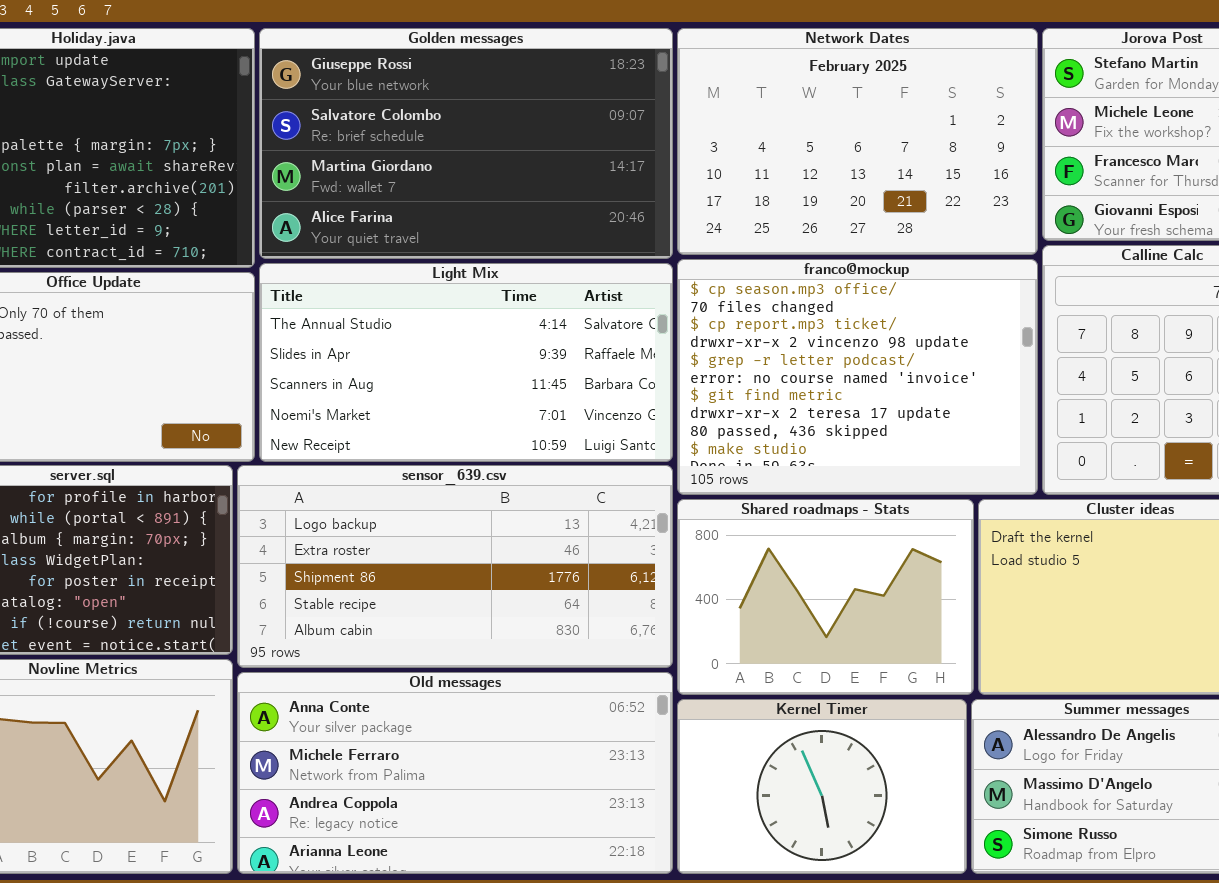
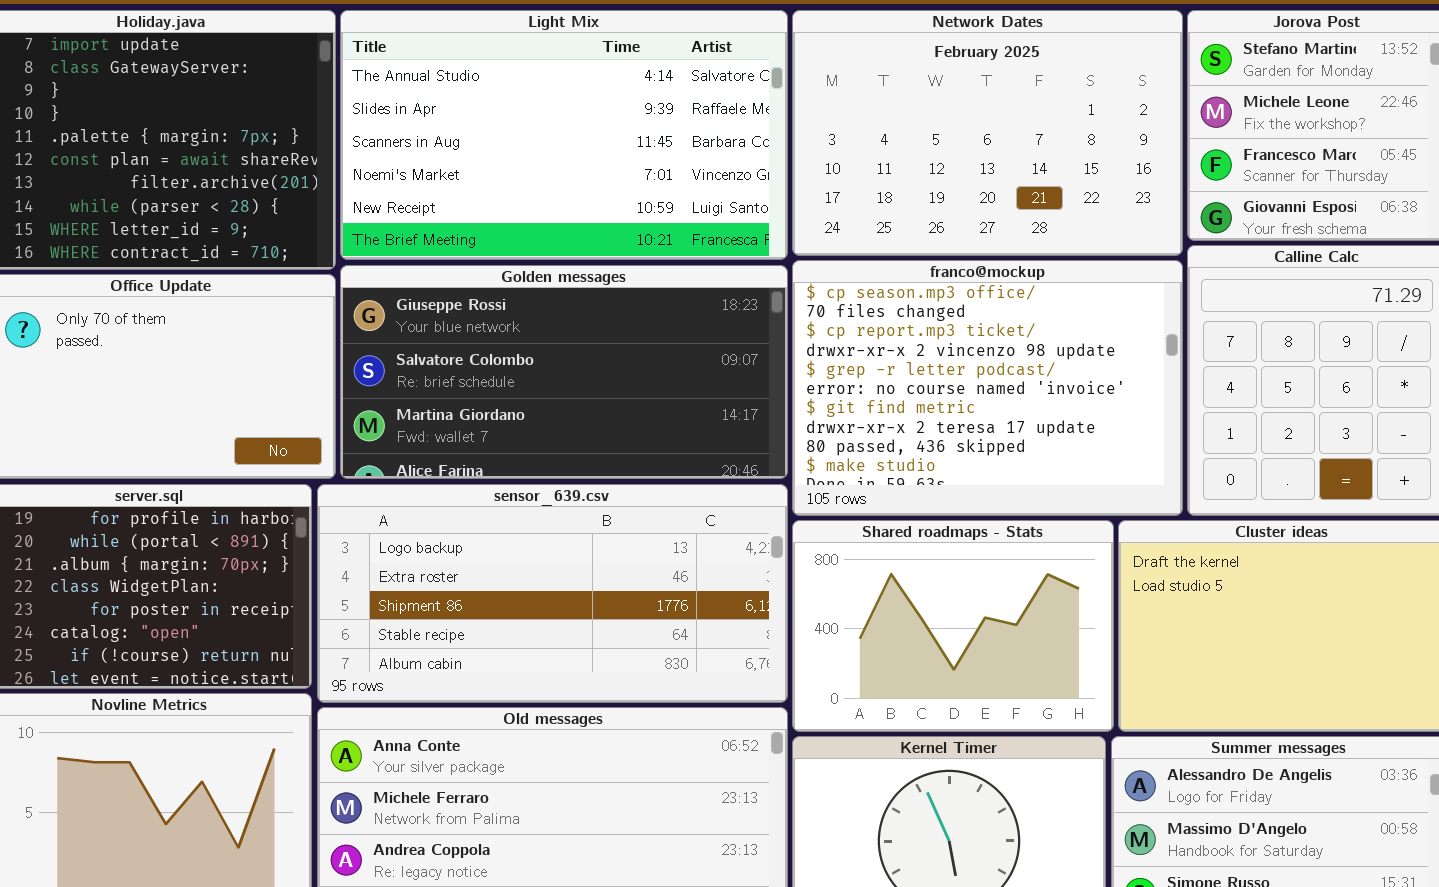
Golden messages: [259,28,673,259] -> [340,265,788,479], moved, resized
Light Mix: [259,263,673,462] -> [340,10,788,260], moved, resized

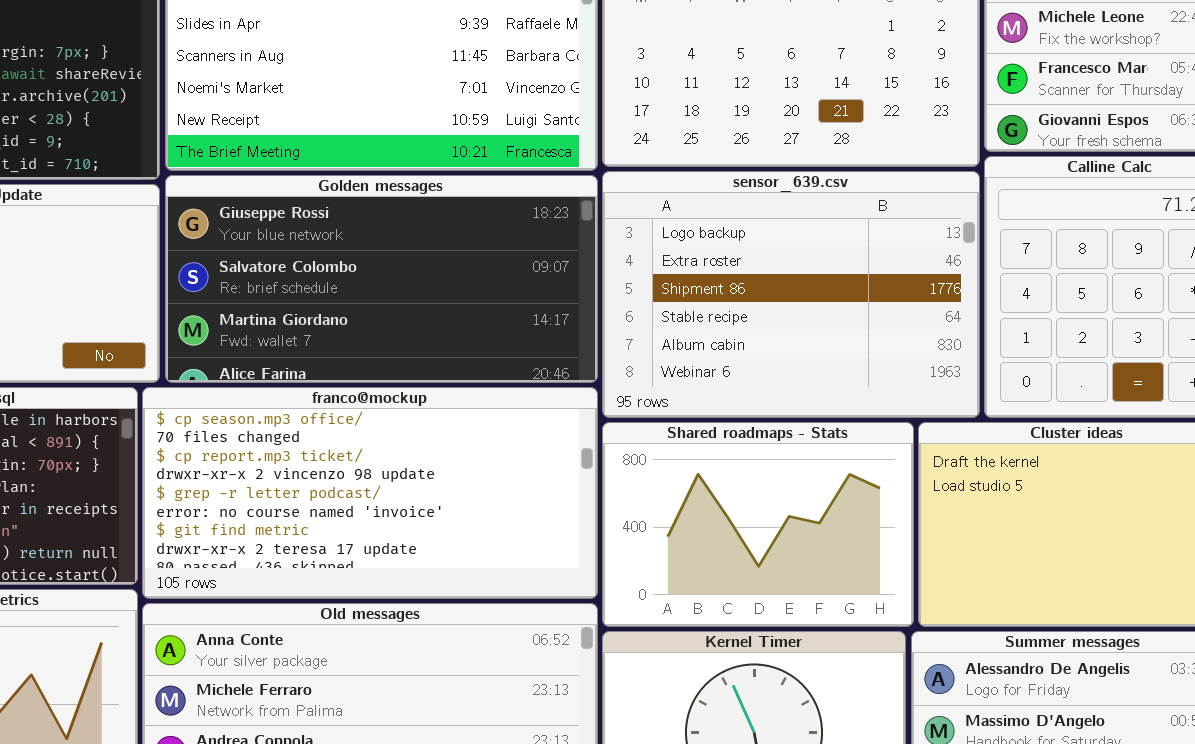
franco@mockup: [792,260,1183,516] -> [142,387,598,599], moved, resized
sensor_639.csv: [317,484,788,703] -> [602,171,980,418], moved, resized

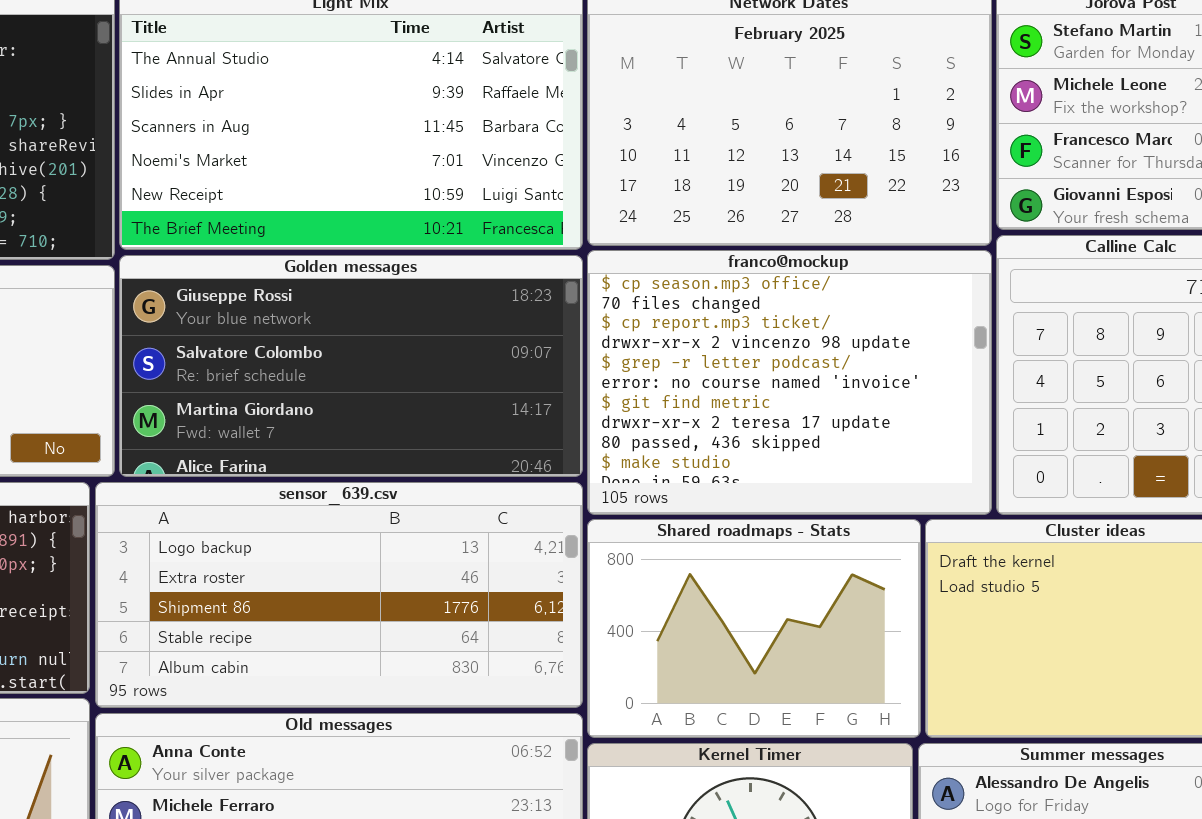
sensor_639.csv: [602,171,980,418] -> [95,482,583,708], moved, resized
franco@mockup: [142,387,598,599] -> [587,250,992,515], moved, resized

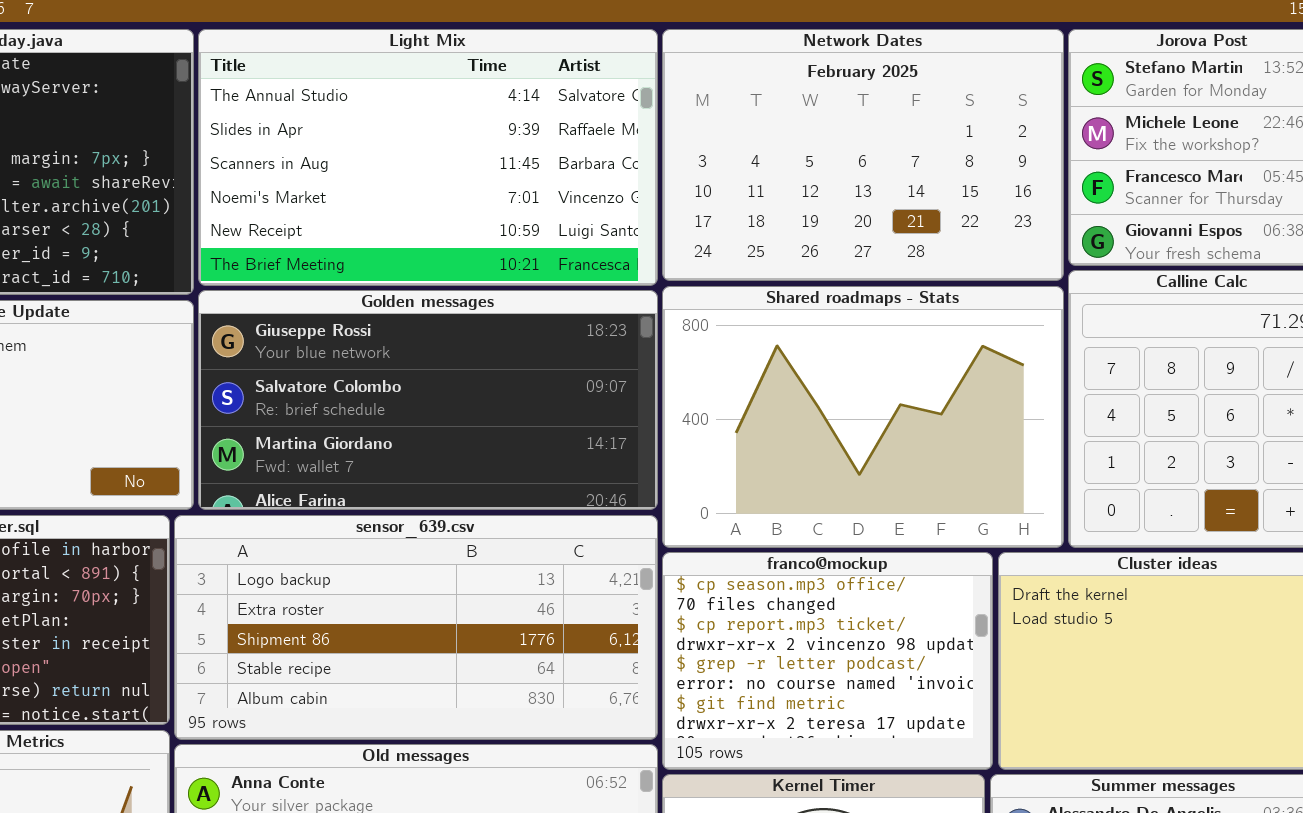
franco@mockup: [587,250,992,515] -> [662,552,993,770], moved, resized
Shared roadmaps - Stats: [587,519,921,738] -> [662,286,1064,548], moved, resized

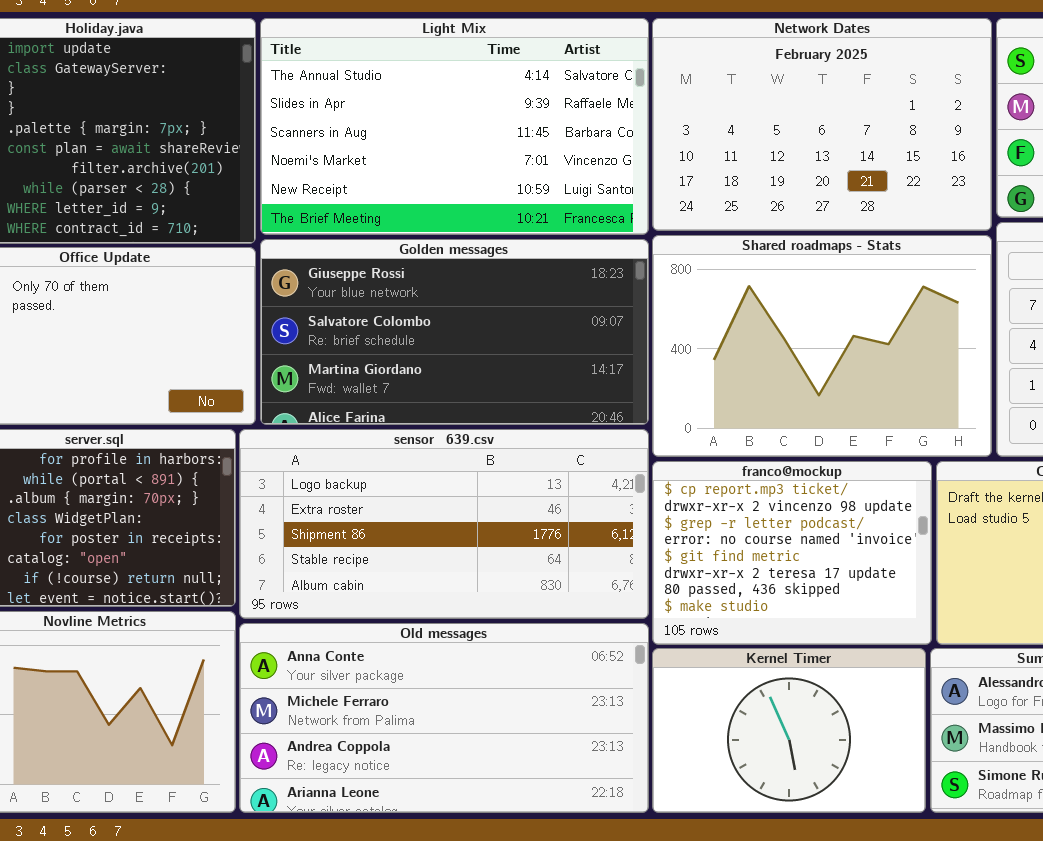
franco@mockup: [662,552,993,770] -> [652,461,932,645], scrolled down 2 rows

